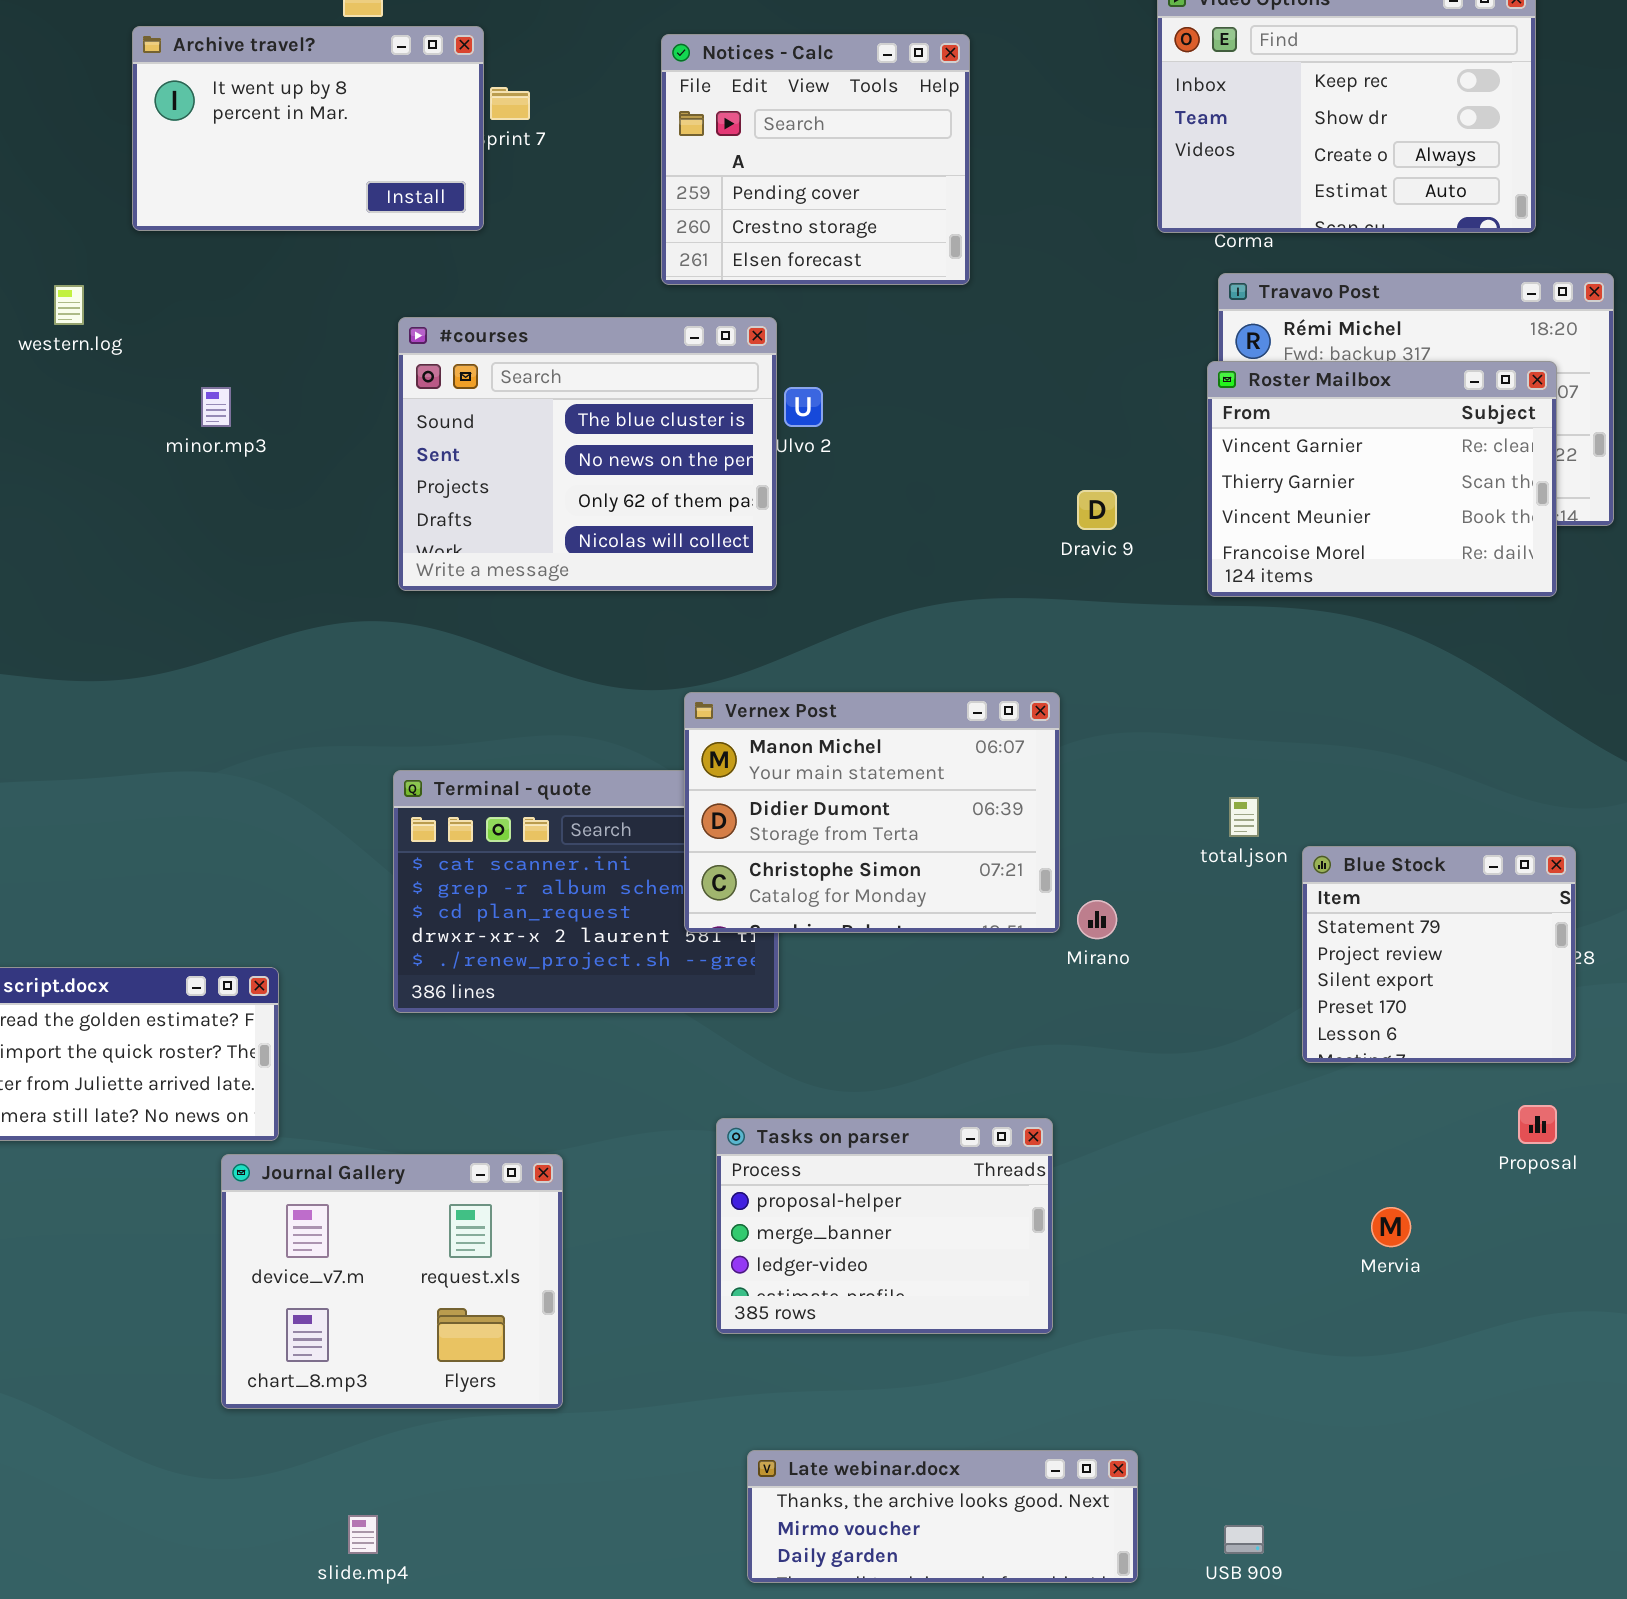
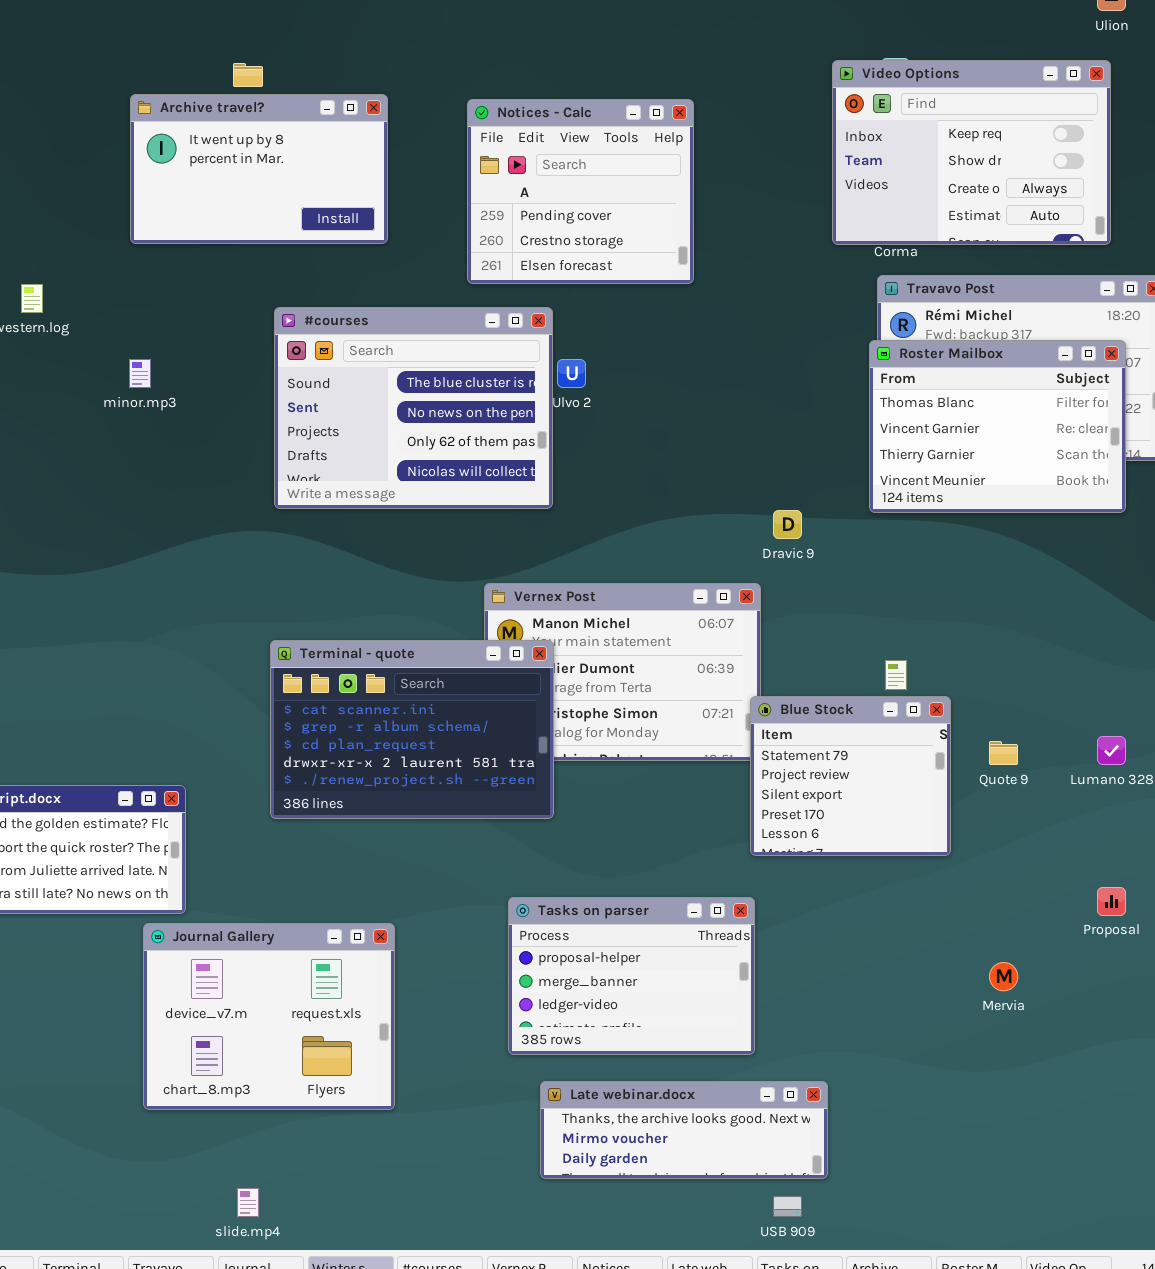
Archive travel?: [132,26,484,231] -> [130,94,388,244], moved
Roster Mailbox: [1207,361,1557,597] -> [869,340,1126,513], scrolled up 1 row
Dravic 9: [1077,490,1117,530] -> [773,510,802,539], moved
Terminal - quote: [393,770,779,1013] -> [270,640,554,819], raised
Blue Stock: [1302,846,1576,1063] -> [750,696,951,856], moved
Late webinar.docx: [747,1450,1138,1583] -> [540,1081,828,1179], moved
USB 909: [1224,1525,1264,1554] -> [773,1196,802,1217], moved

